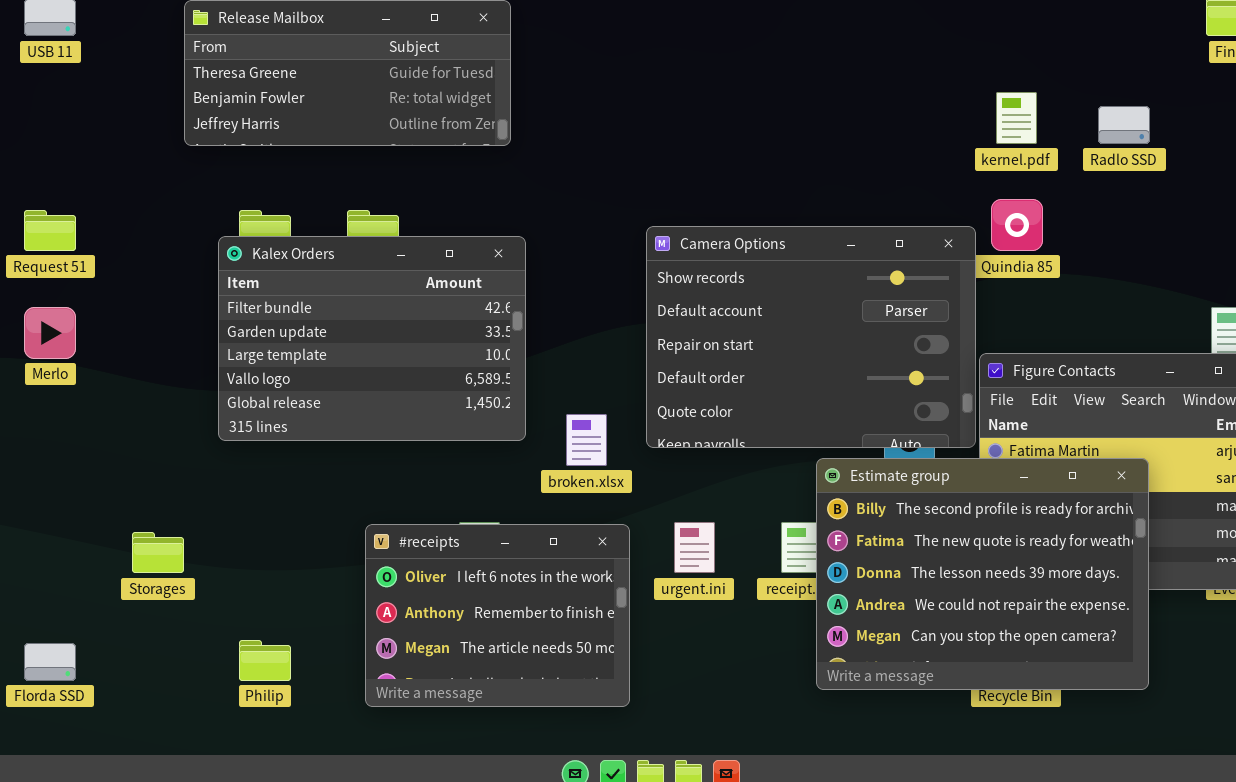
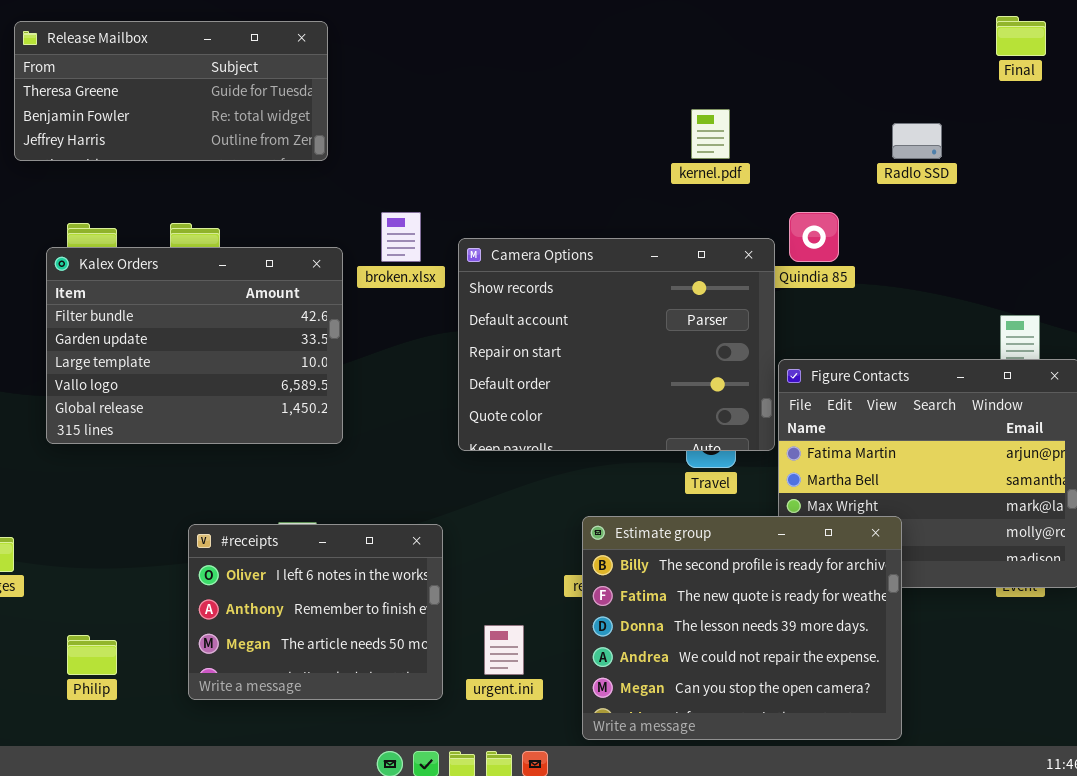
kernel.pdf: [996,92,1037,144] -> [691,109,730,159], moved
broken.xlsx: [566,414,607,466] -> [381,212,421,262], moved
Estimate group: [816,458,1149,690] -> [582,516,902,740], moved
urgent.ini: [674,522,715,573] -> [484,625,524,675], moved

